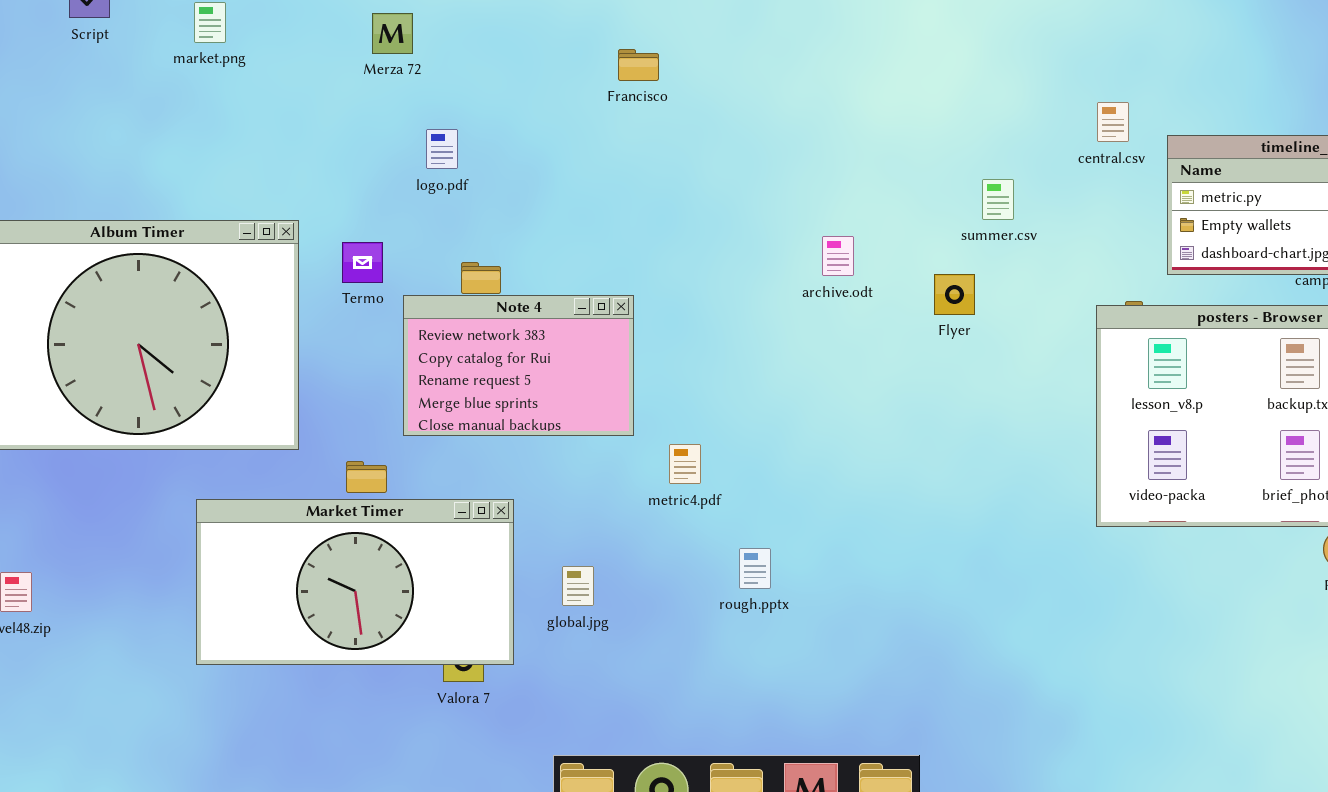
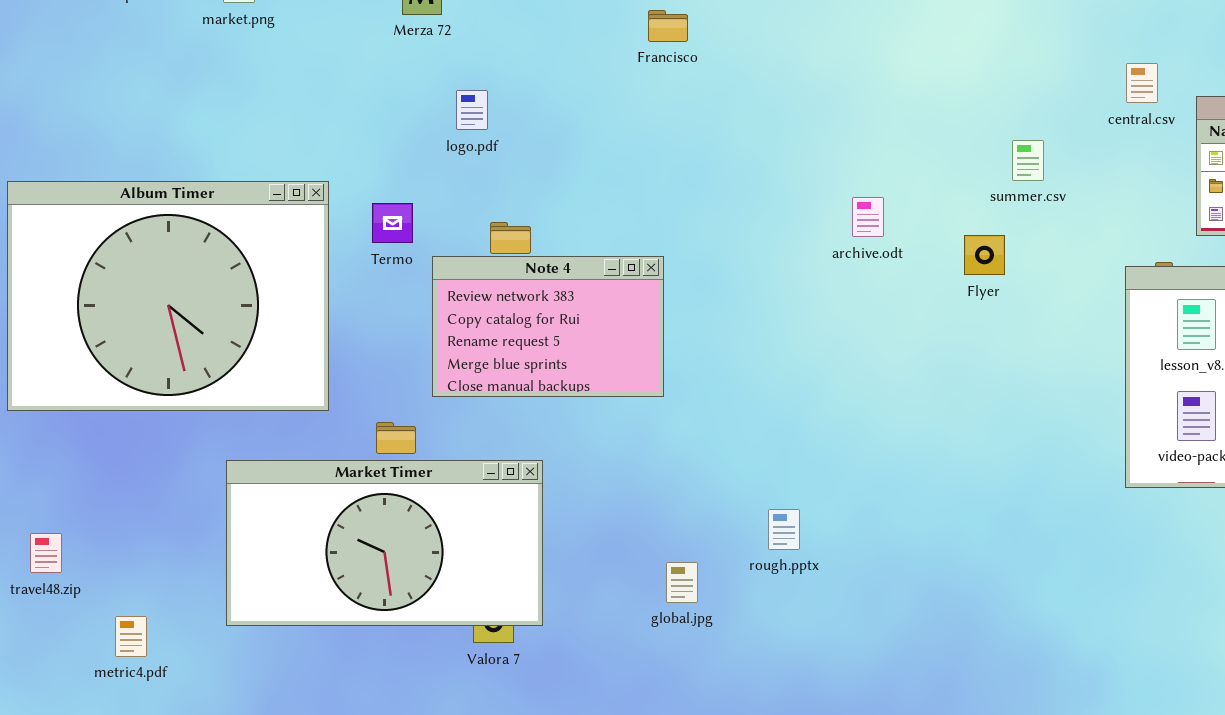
metric4.pdf: [669,444,701,484] -> [115,616,147,657], moved
global.jpg: [562,566,594,606] -> [666,562,698,603], moved

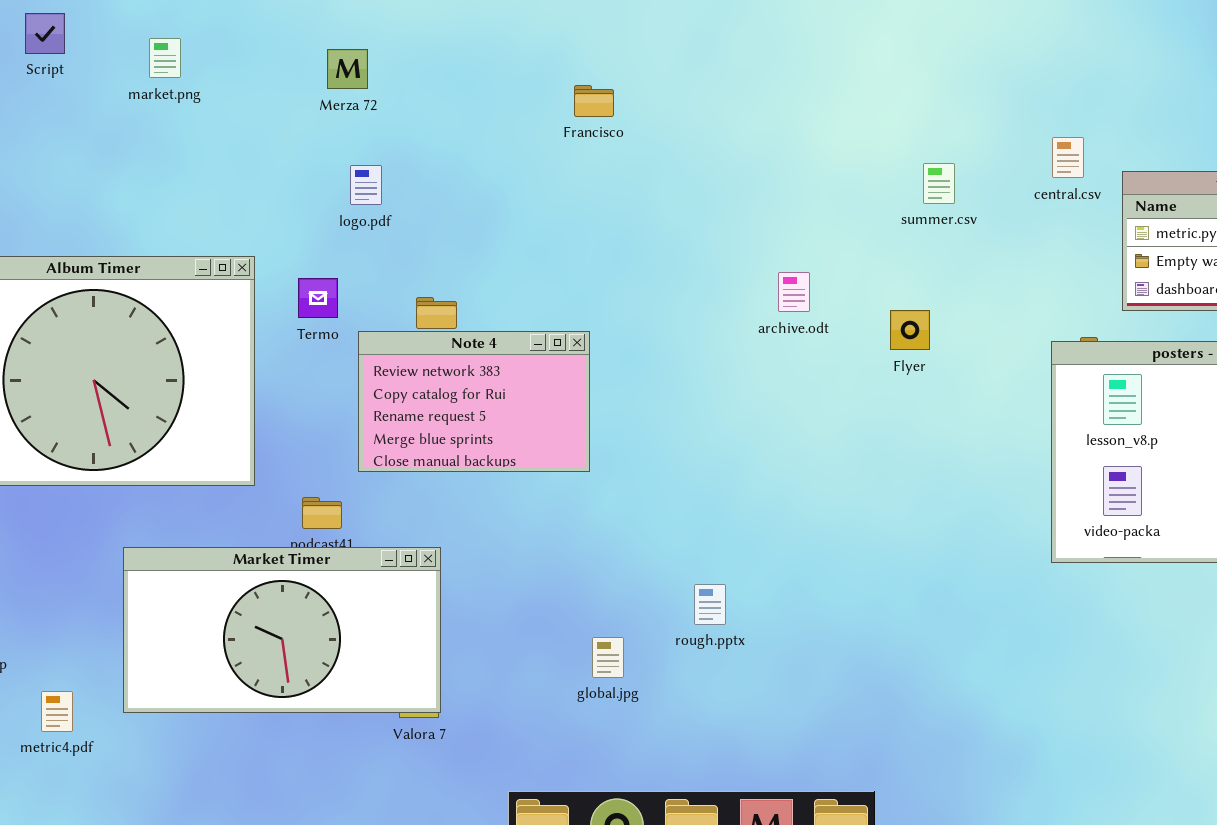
logo.pdf: [456,90,488,130] -> [350,165,382,205], moved
summer.csv: [1012,140,1044,181] -> [923,163,955,204], moved
Market Timer: [226,460,543,626] -> [123,547,441,713], moved

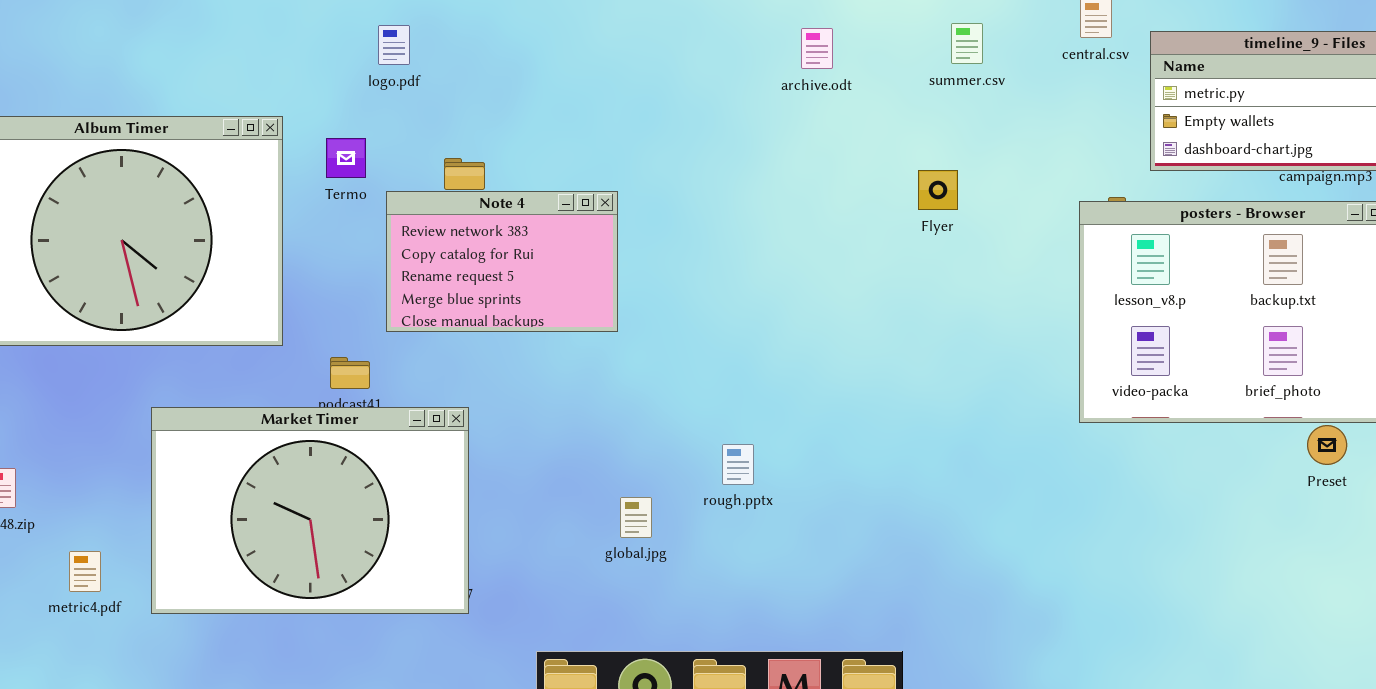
archive.odt: [778,272,810,312] -> [801,28,833,69], moved
Market Timer: [123,547,441,713] -> [151,407,469,614], resized

